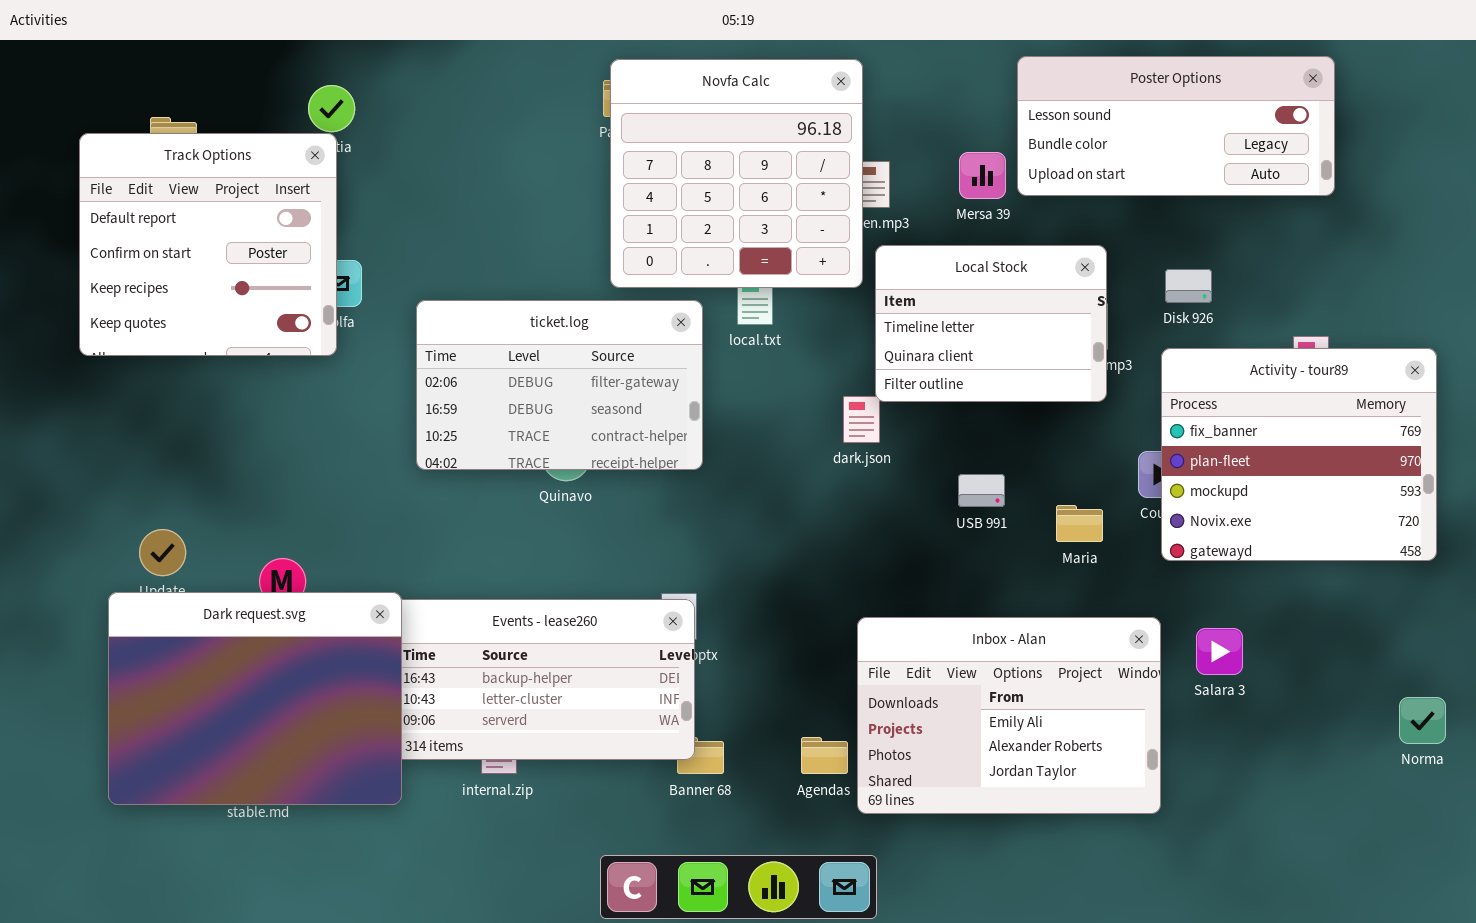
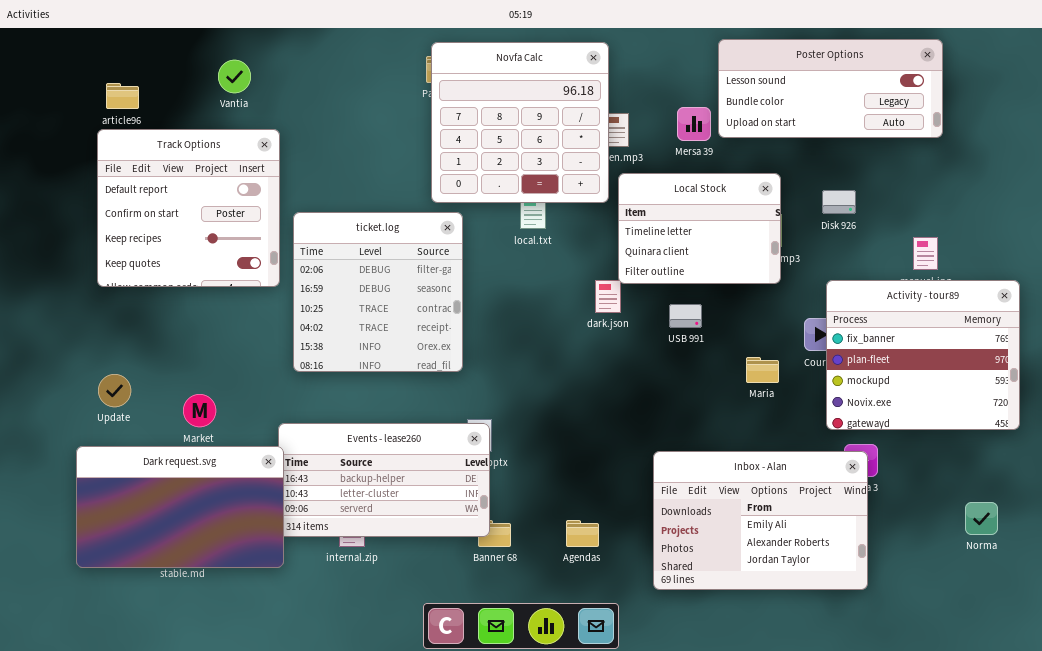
Track Options: [79,133,337,356] -> [97,129,280,287], moved
ticket.log: [416,300,703,470] -> [293,212,463,372], resized
Activity - tour89: [1161,348,1437,561] -> [826,280,1020,430], moved
USB 991: [958,474,1005,507] -> [669,304,702,328], moved
Dark request.svg: [108,592,402,805] -> [76,446,284,568], resized
Inbox - Alan: [857,617,1161,814] -> [653,451,868,590], moved
Norma: [1399,697,1446,744] -> [965,502,998,535], moved

